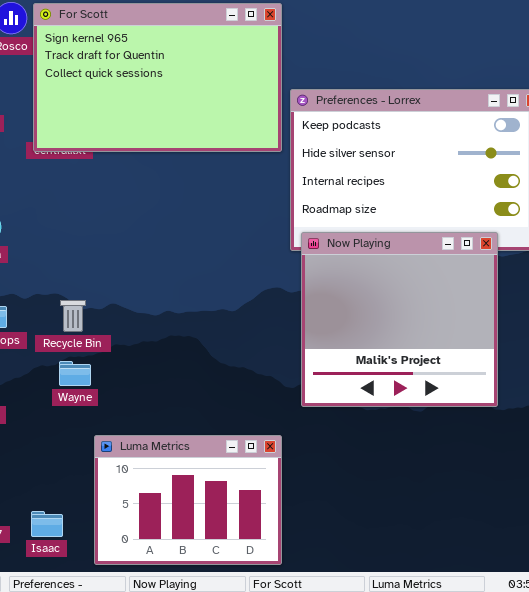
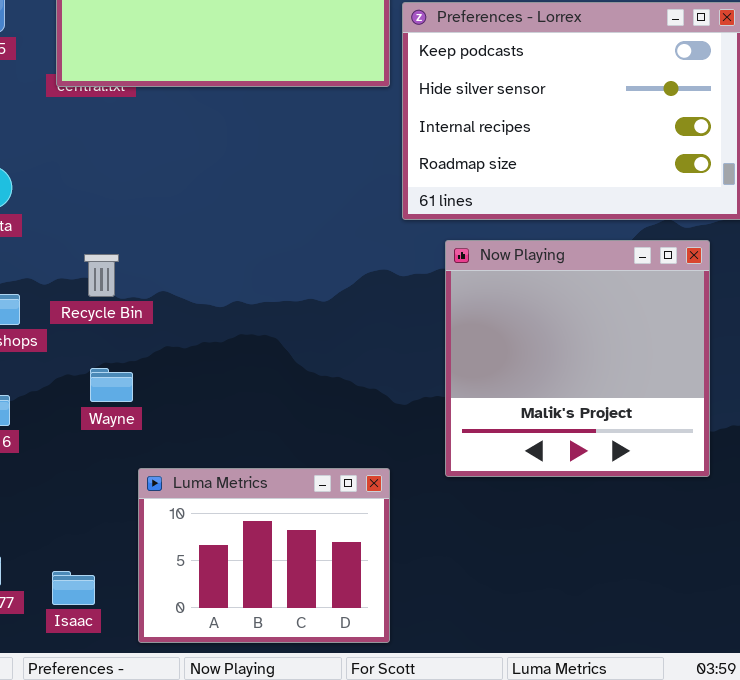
Now Playing: [301,232,498,407] -> [445,240,710,477], moved
Recycle Bin: [60,300,86,332] -> [84,254,119,297], moved

